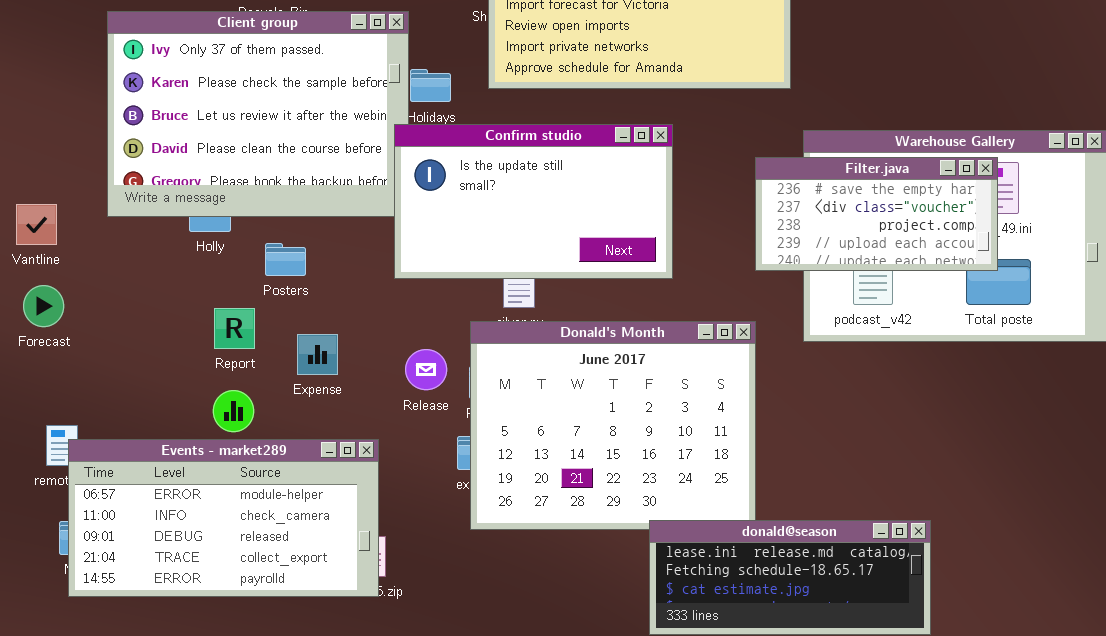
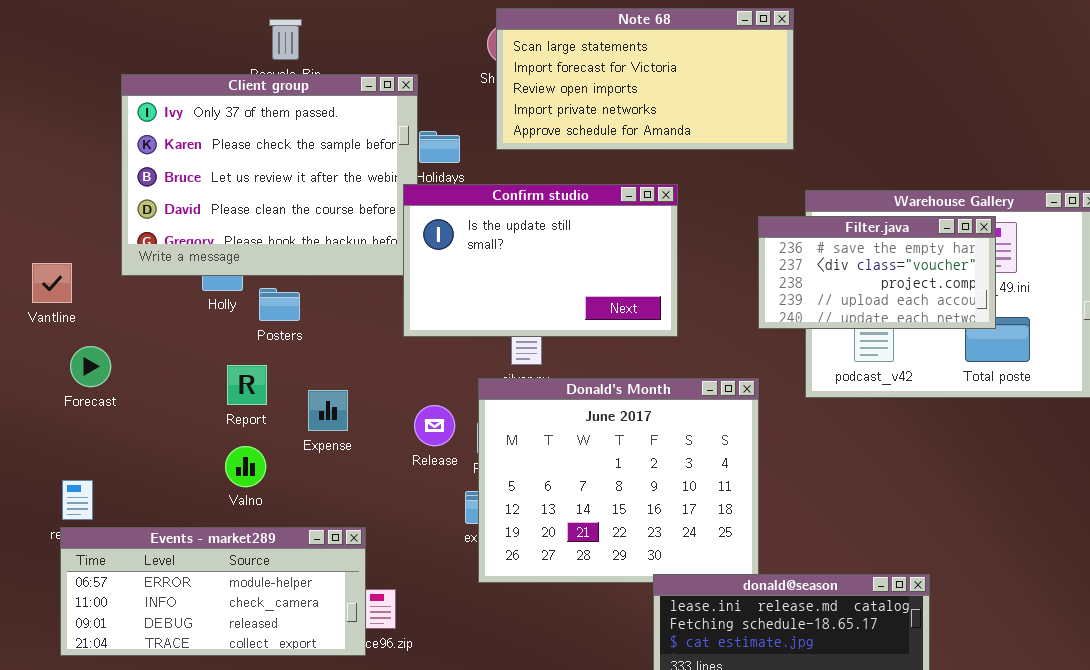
Posters: [265,243,306,276] -> [259,288,300,321], moved
Forecast: [23,285,64,327] -> [70,346,111,387], moved
Events - market289: [68,439,379,597] -> [60,527,366,656], moved, resized

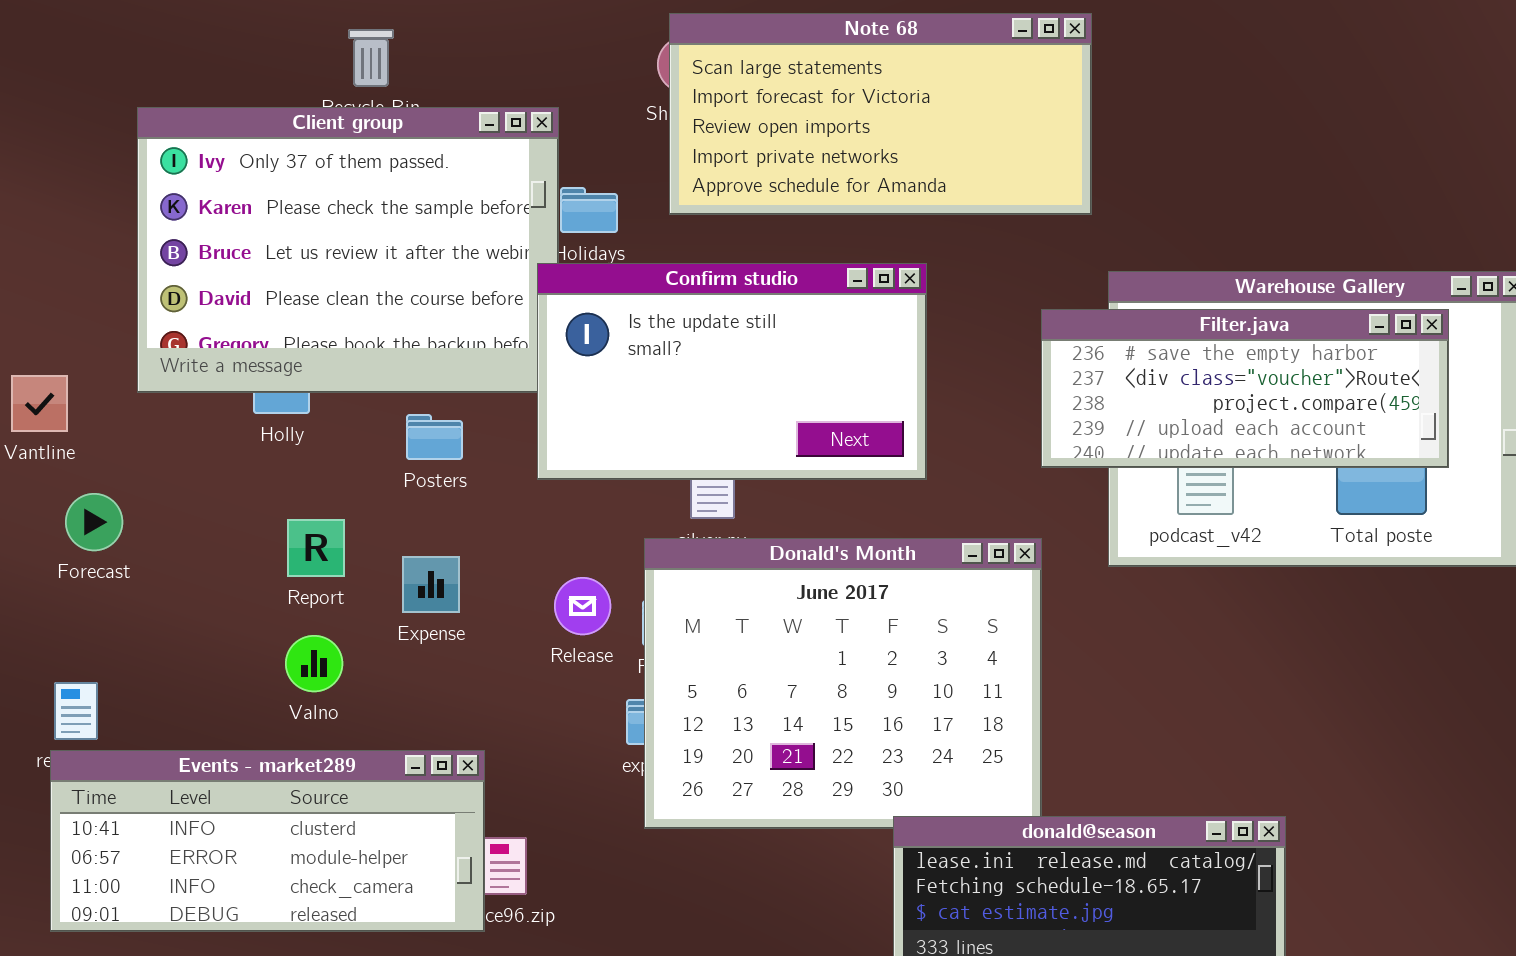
Filter.java: [758,216,996,329] -> [1041,309,1449,468], resized
Posters: [259,288,300,321] -> [406,414,463,460], moved
Events - market289: [60,527,366,656] -> [50,750,485,932], scrolled up 1 row

